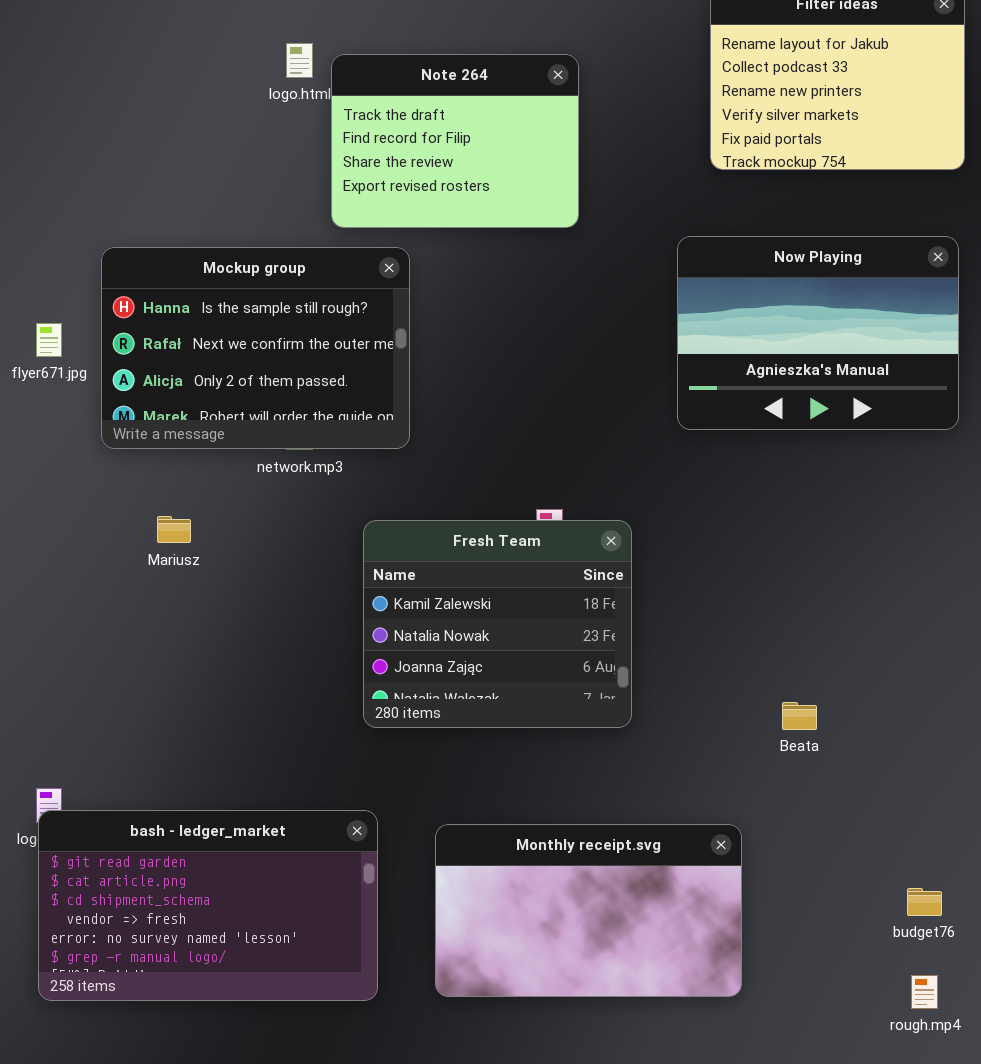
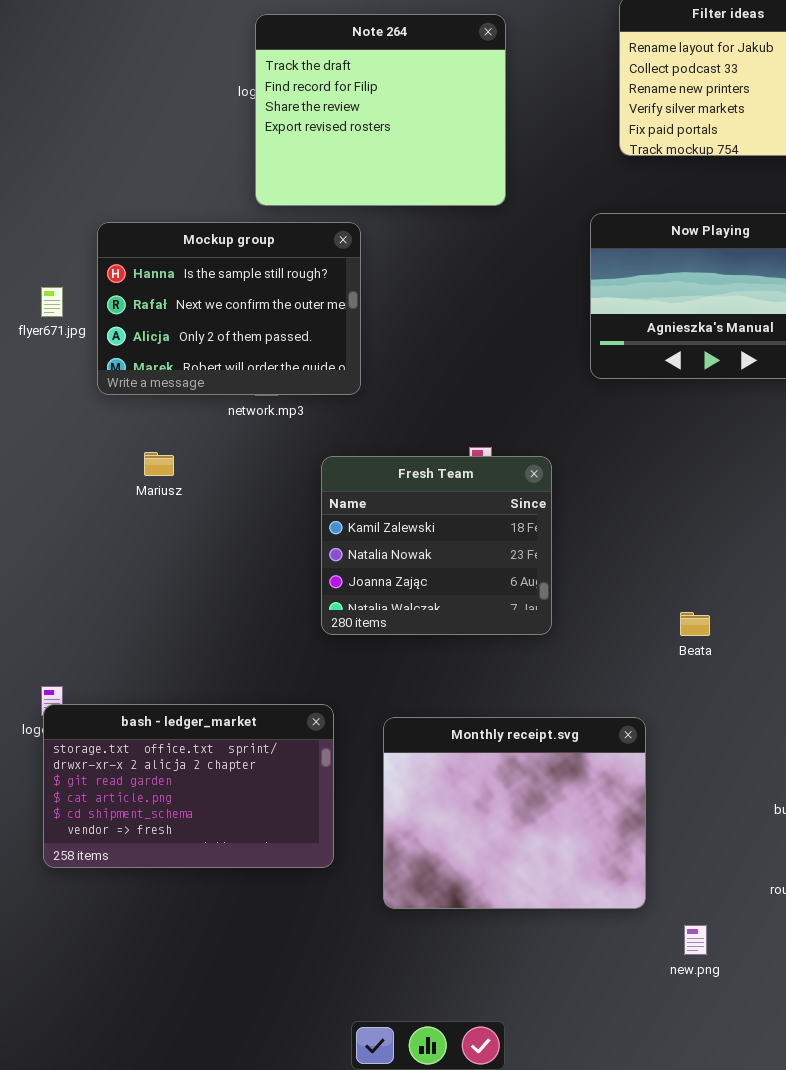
Note 264: [331,54,579,228] -> [255,14,506,206], resized
bash - ledger_market: [38,810,378,1001] -> [43,704,334,868], scrolled up 2 rows
Monthly receipt.svg: [435,824,742,997] -> [383,717,646,909], resized

